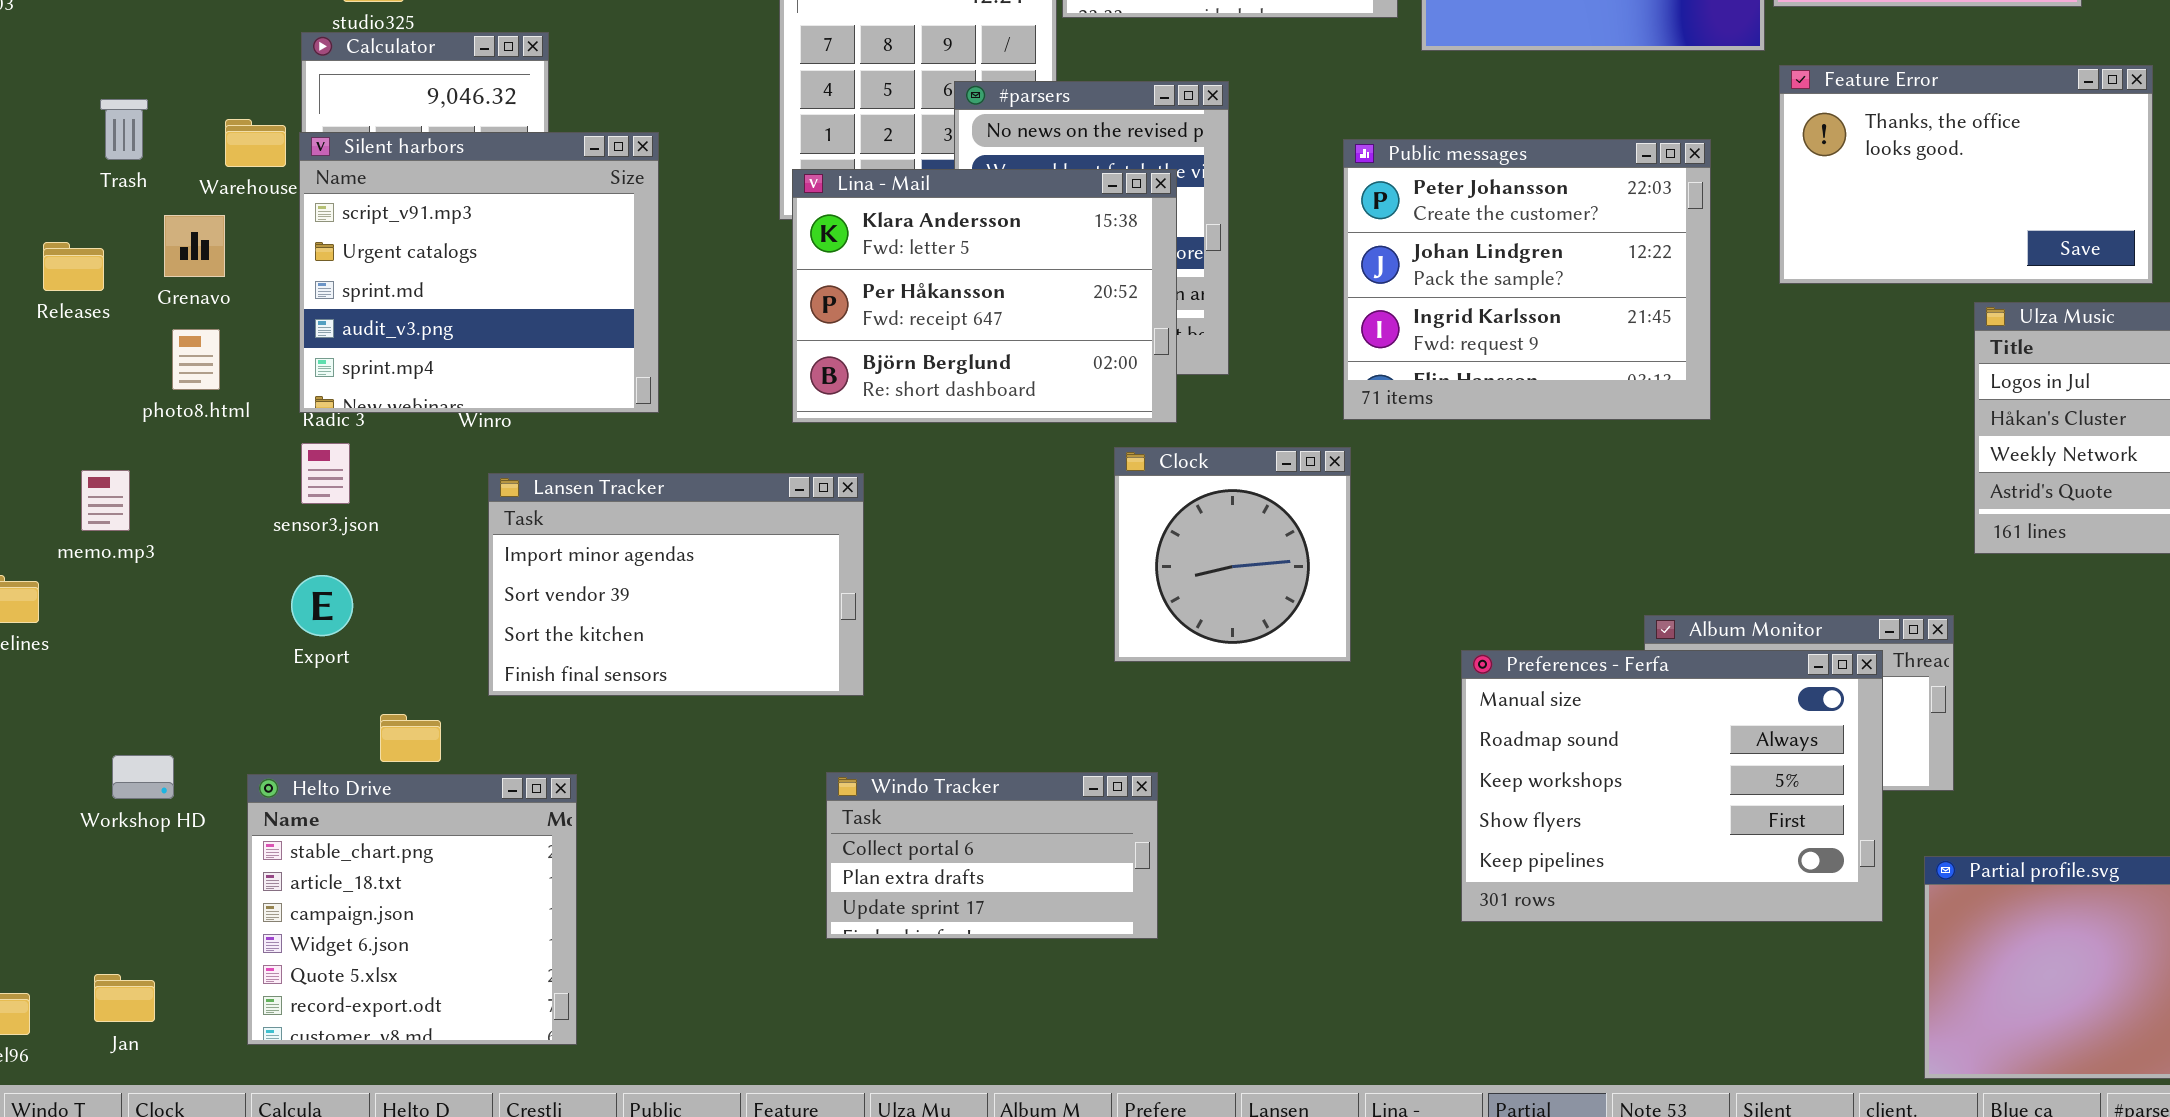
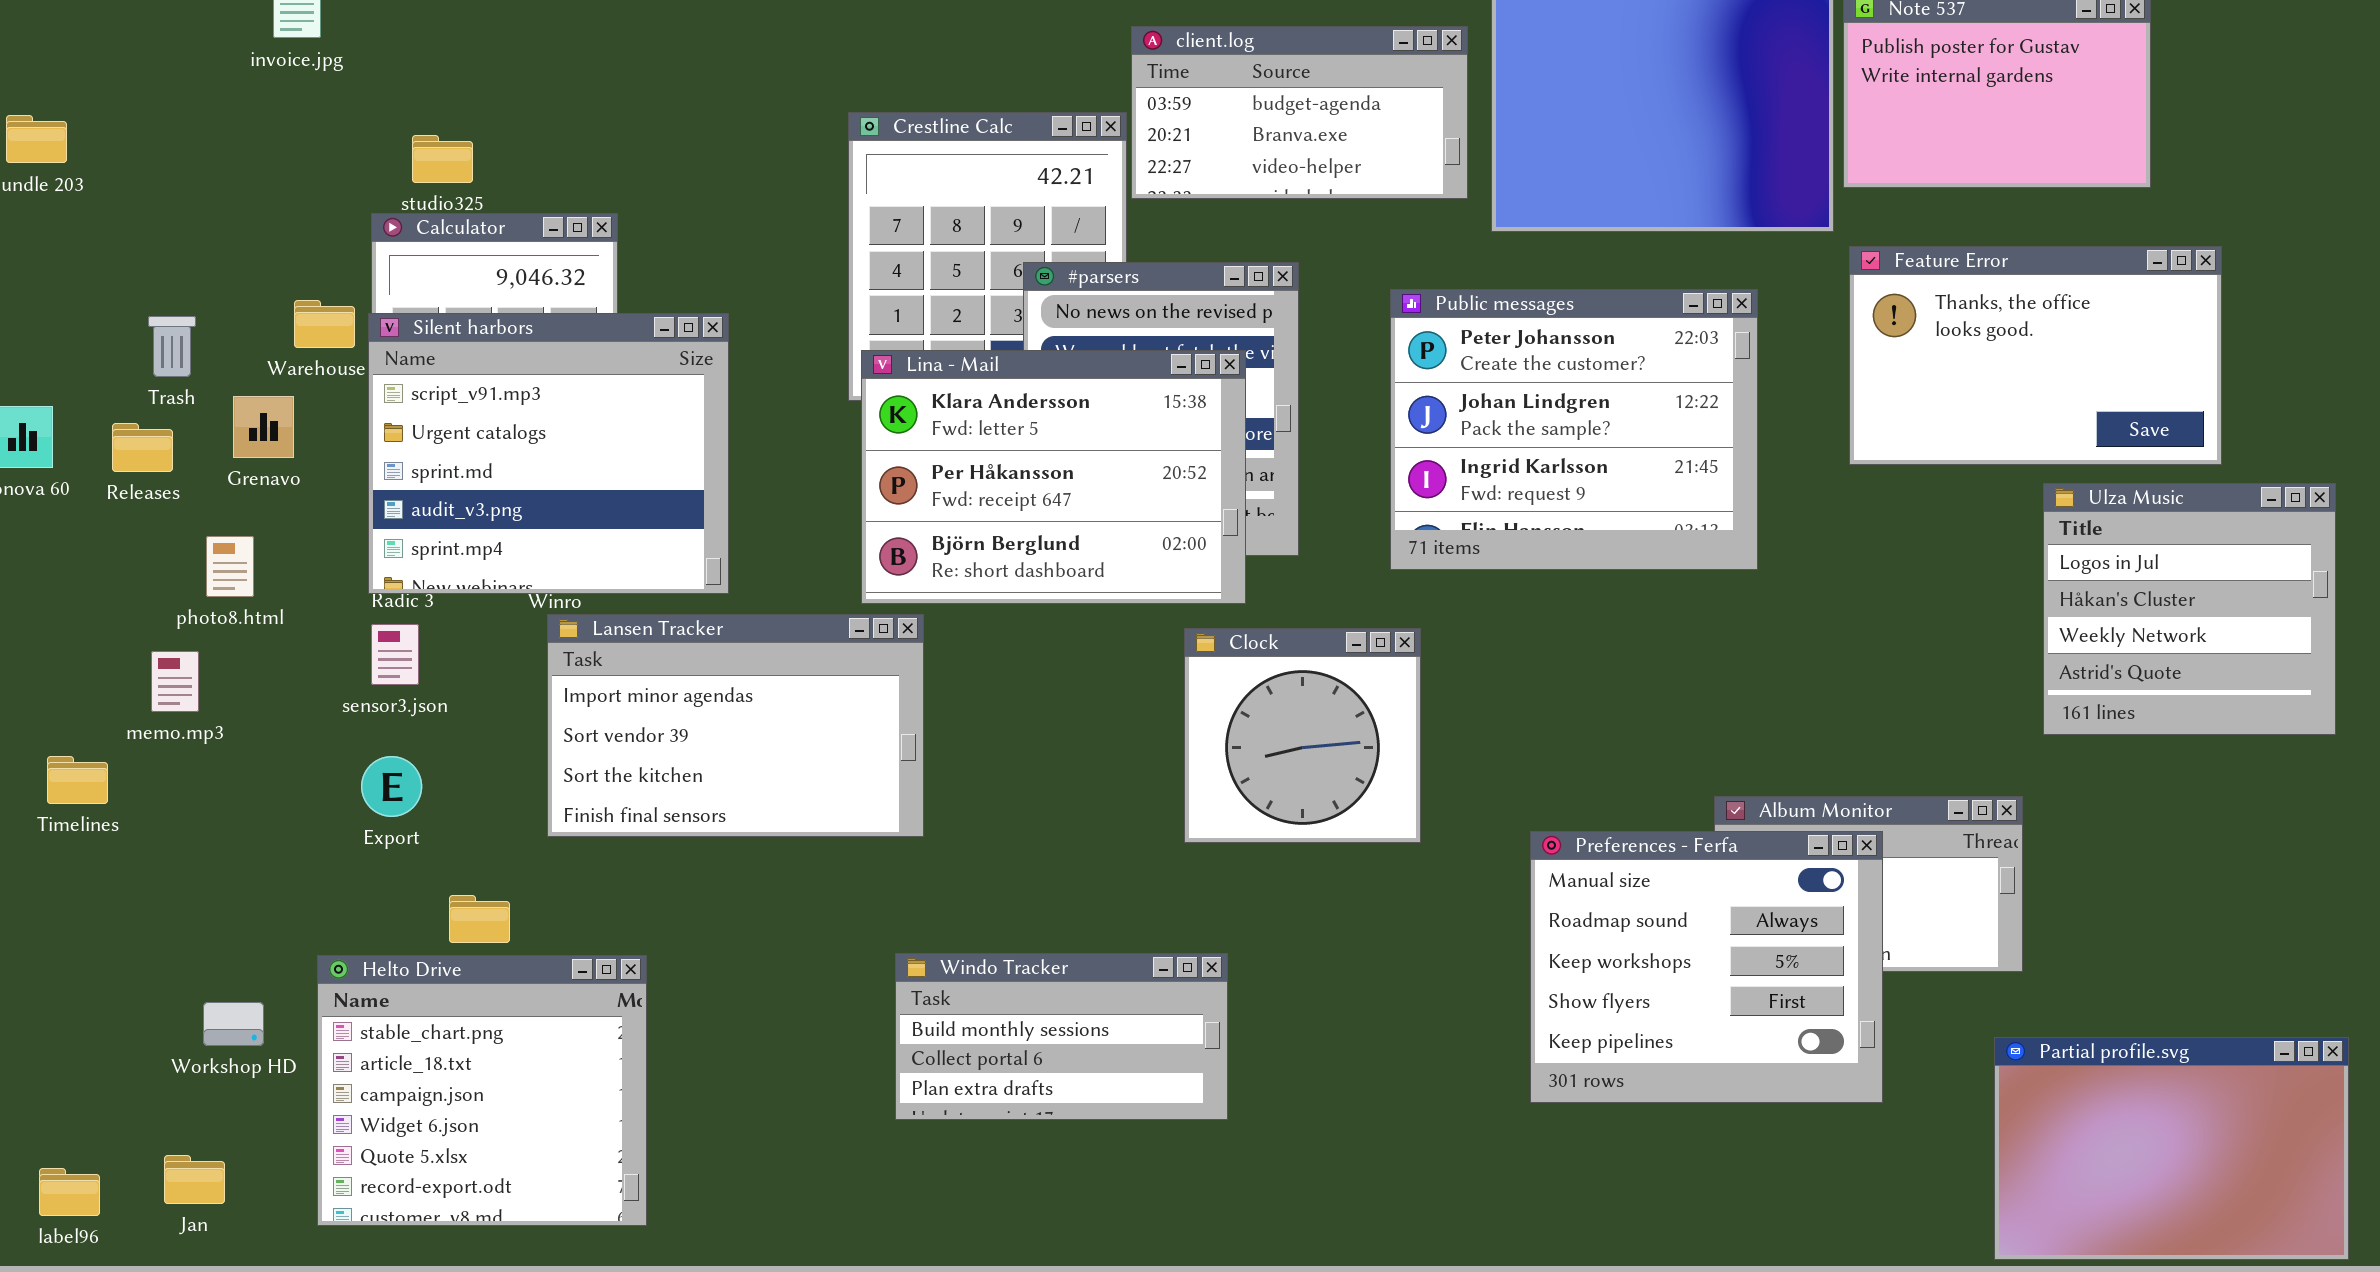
Trash: [100,99,148,160] -> [148,316,196,377], moved
Public messages: [1343,139,1711,420] -> [1390,289,1758,570], moved
photo8.html: [172,329,220,390] -> [206,536,254,597], moved
Lansen Tracker: [488,473,864,696] -> [547,614,924,837], moved
Preferences - Ferfa: [1461,650,1883,922] -> [1530,831,1883,1103], resized
Workshop HD: [112,755,174,799] -> [203,1002,264,1046], moved
Windo Tracker: [826,772,1158,939] -> [895,953,1228,1120], scrolled up 1 row

